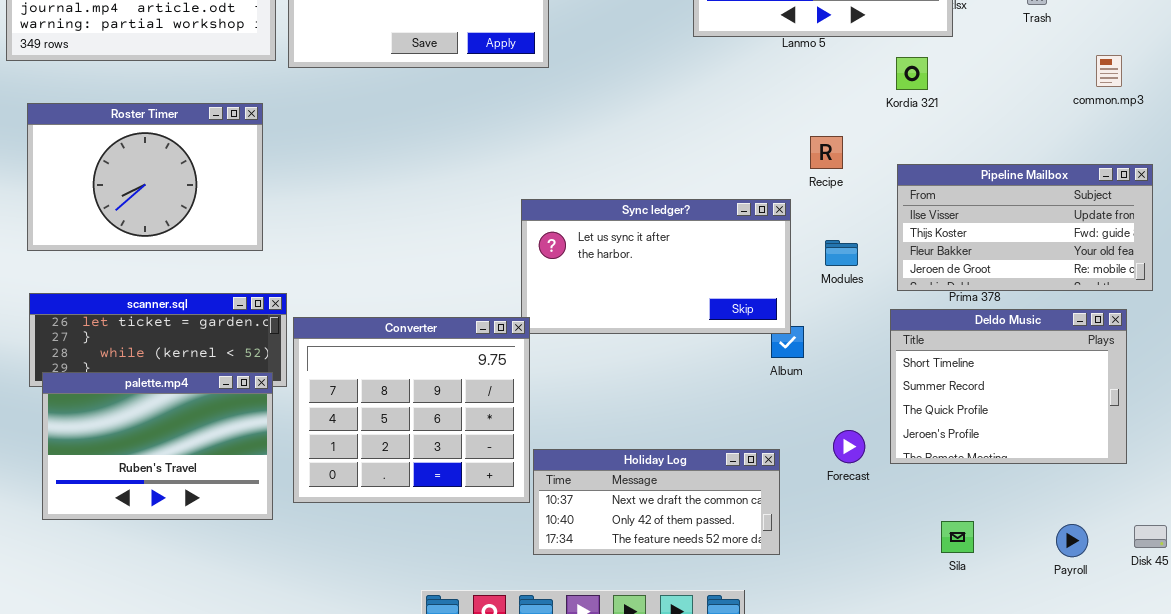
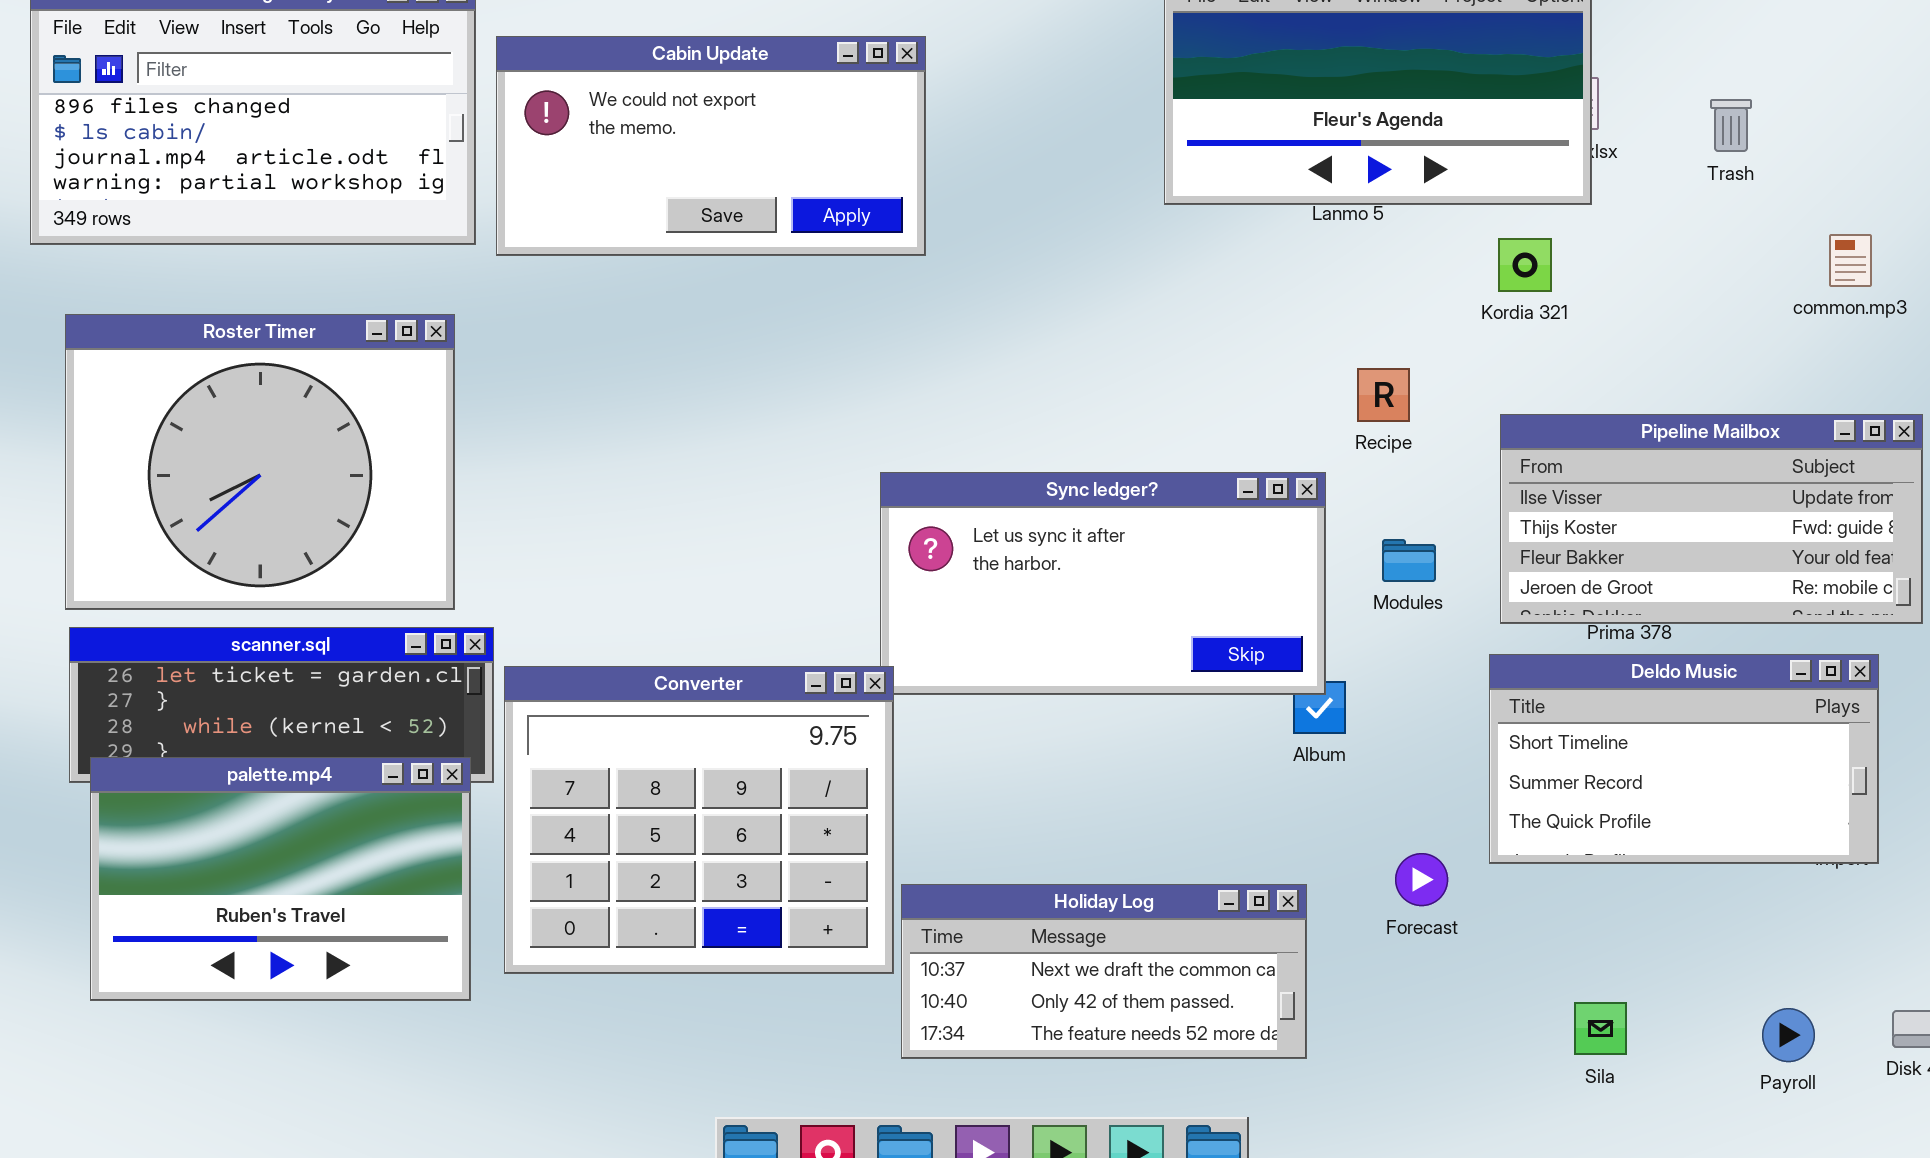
Roster Timer: [27,103,263,251] -> [65,314,455,610], resized
Deldo Music: [890,309,1127,464] -> [1489,654,1879,864], resized

